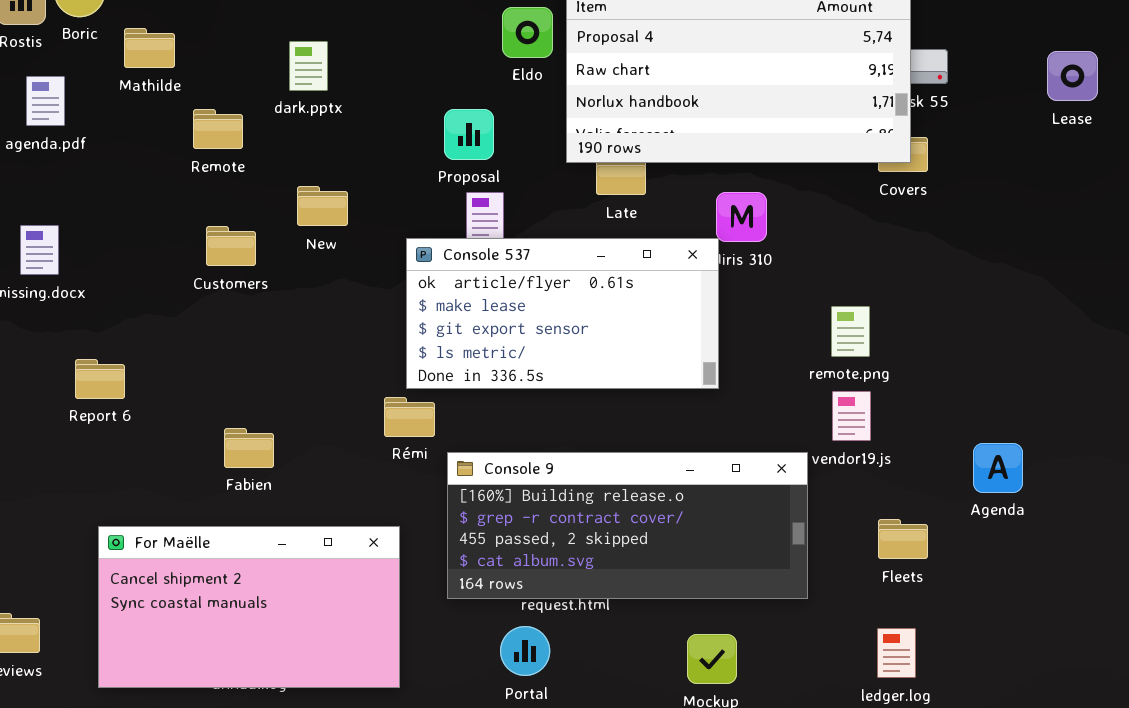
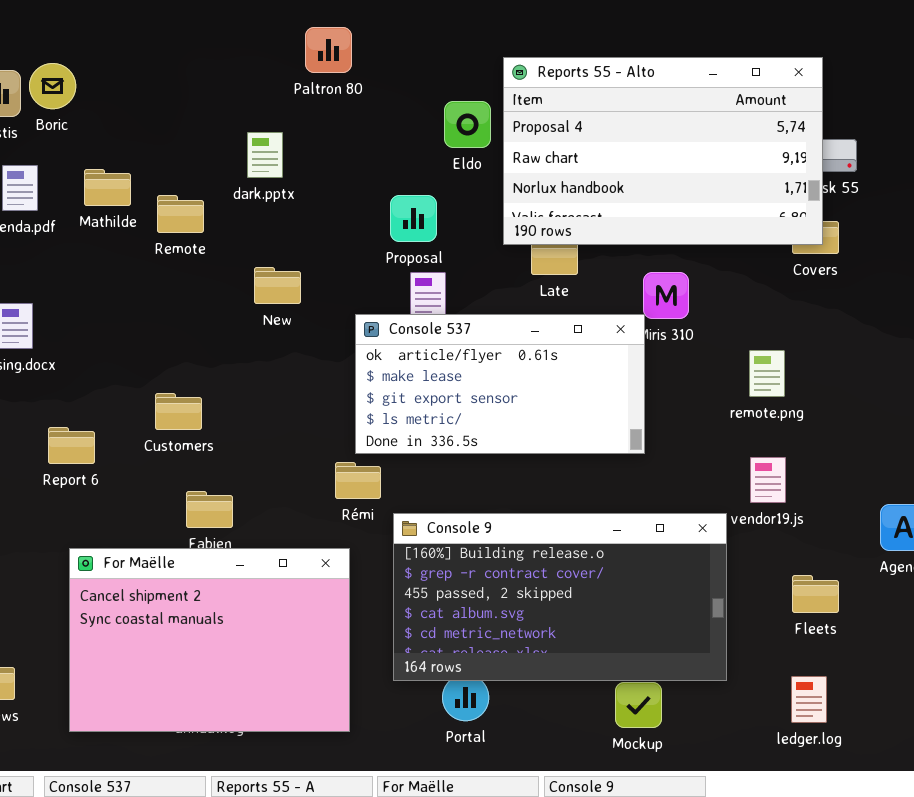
Mathilde: [124,28,175,68] -> [84,169,131,206], moved
Customers: [206,226,256,266] -> [155,393,202,430], moved
remote.png: [831,306,870,357] -> [749,350,785,397], moved
Console 9: [447,452,808,599] -> [393,513,727,681], resized
For Maëlle: [98,526,400,688] -> [69,548,350,732], resized

